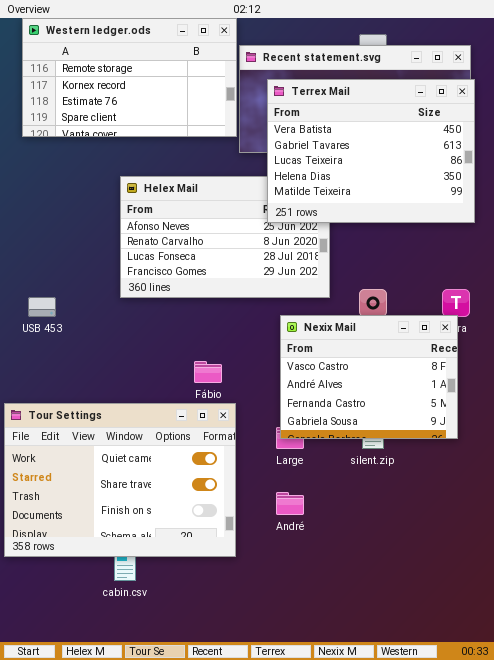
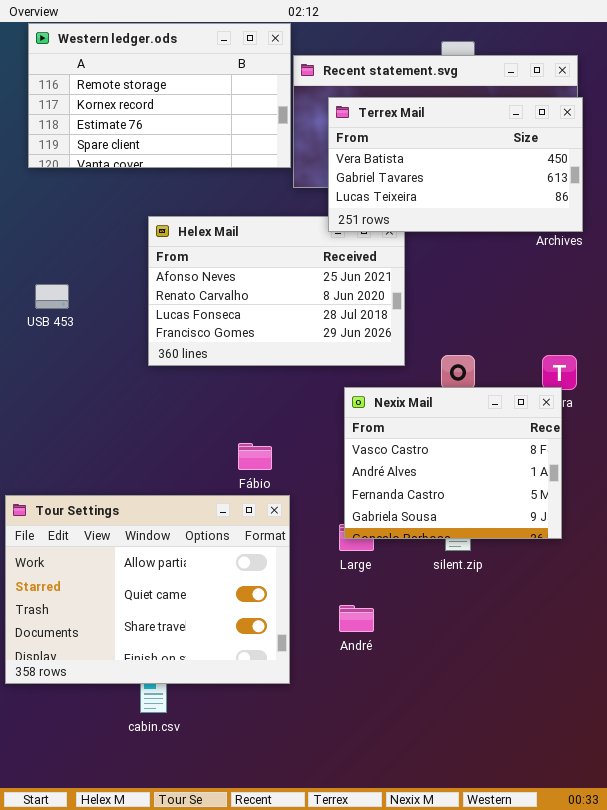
Terrex Mail: [267,79,475,223] -> [328,97,583,232], resized
USB 453: [28,297,56,317] -> [35,284,69,309], moved
Tour Settings: [4,403,236,557] -> [5,495,290,684], scrolled up 1 row

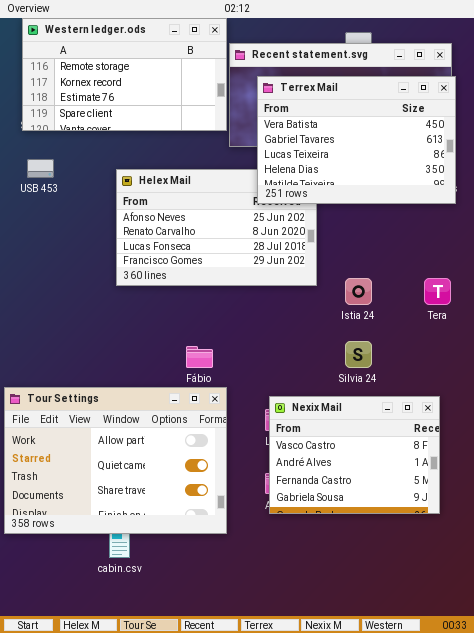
Terrex Mail: [328,97,583,232] -> [257,76,456,204], resized
USB 453: [35,284,69,309] -> [27,159,54,178], moved
Nexix Mail: [344,387,562,539] -> [269,396,440,514], moved

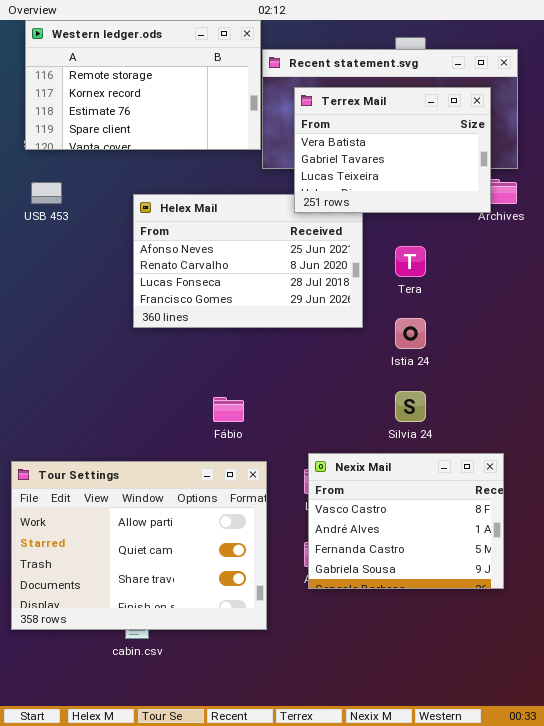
Terrex Mail: [257,76,456,204] -> [294,87,491,213], resized
Tera: [424,278,451,305] -> [395,246,426,277], moved
Tour Settings: [4,387,227,534] -> [11,461,267,630], moved

